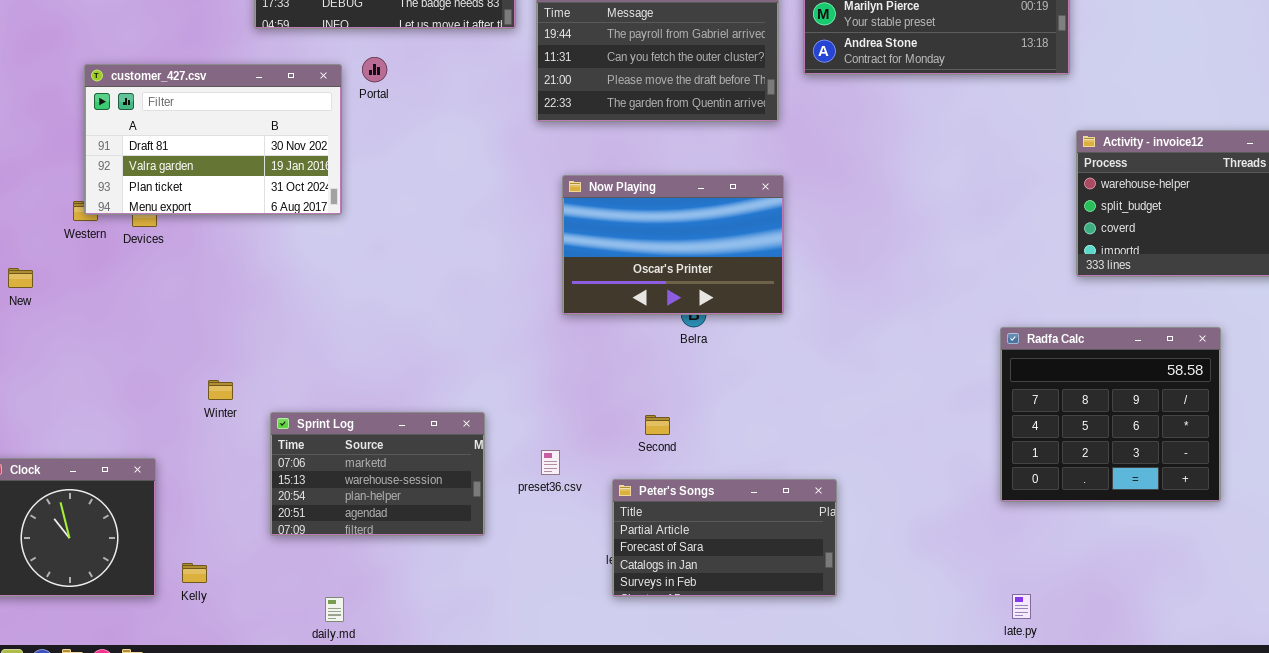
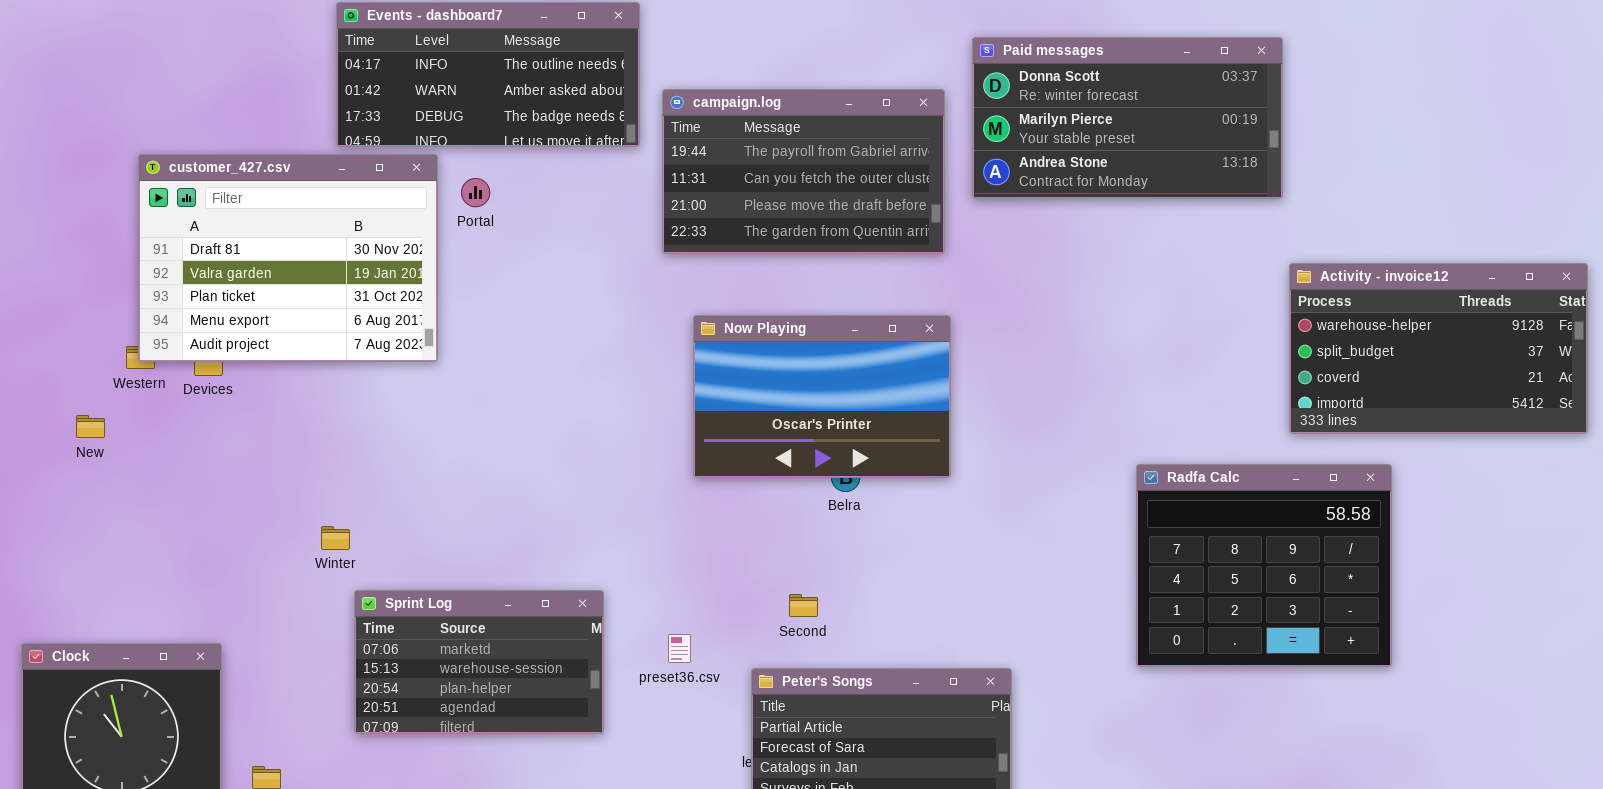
customer_427.csv: [84,64,342,215] -> [138,154,438,362], resized
New: [8,268,33,288] -> [76,415,105,438], moved
Radfa Calc: [1000,327,1221,502] -> [1136,464,1392,667], moved
Winter: [208,380,233,400] -> [321,526,350,550], moved

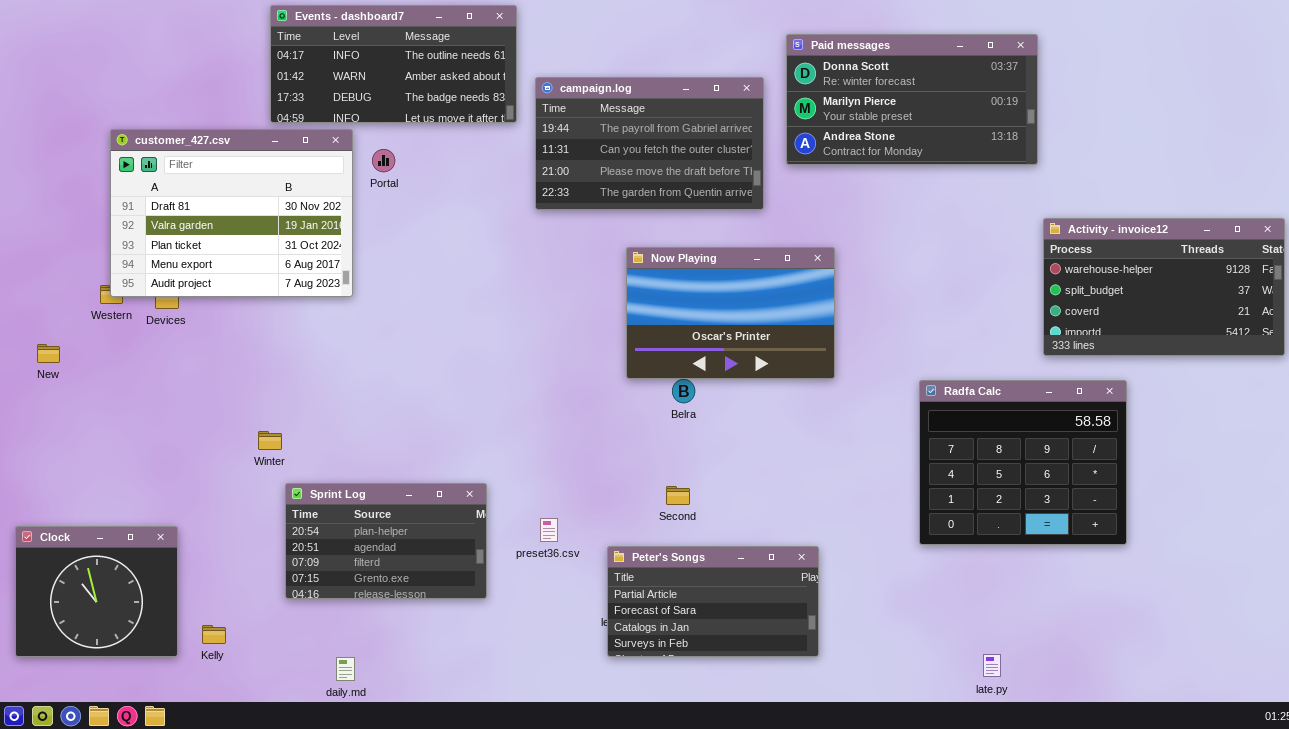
Now Playing: [693,315,951,478] -> [626,247,835,379], moved
New: [76,415,105,438] -> [37,344,60,363], moved
Sprint Log: [354,590,604,734] -> [285,483,487,599], scrolled down 2 rows
Second: [789,594,818,617] -> [666,486,690,505], moved

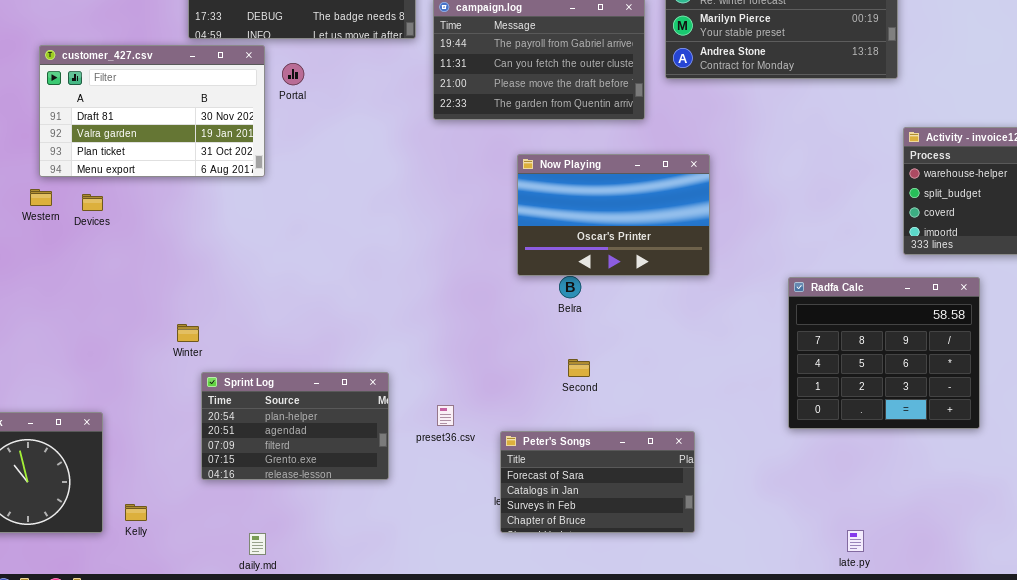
customer_427.csv: [110,129,353,297] -> [39,45,265,177], resized
Second: [666,486,690,505] -> [568,359,590,377], moved
Peter's Songs: [607,546,819,657] -> [500,431,695,533], scrolled down 1 row

